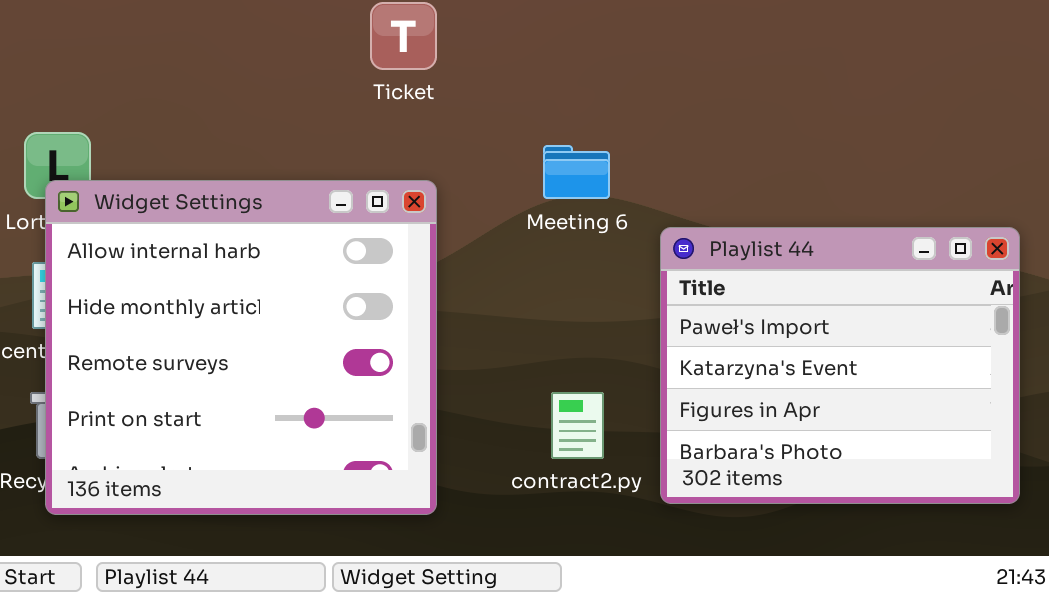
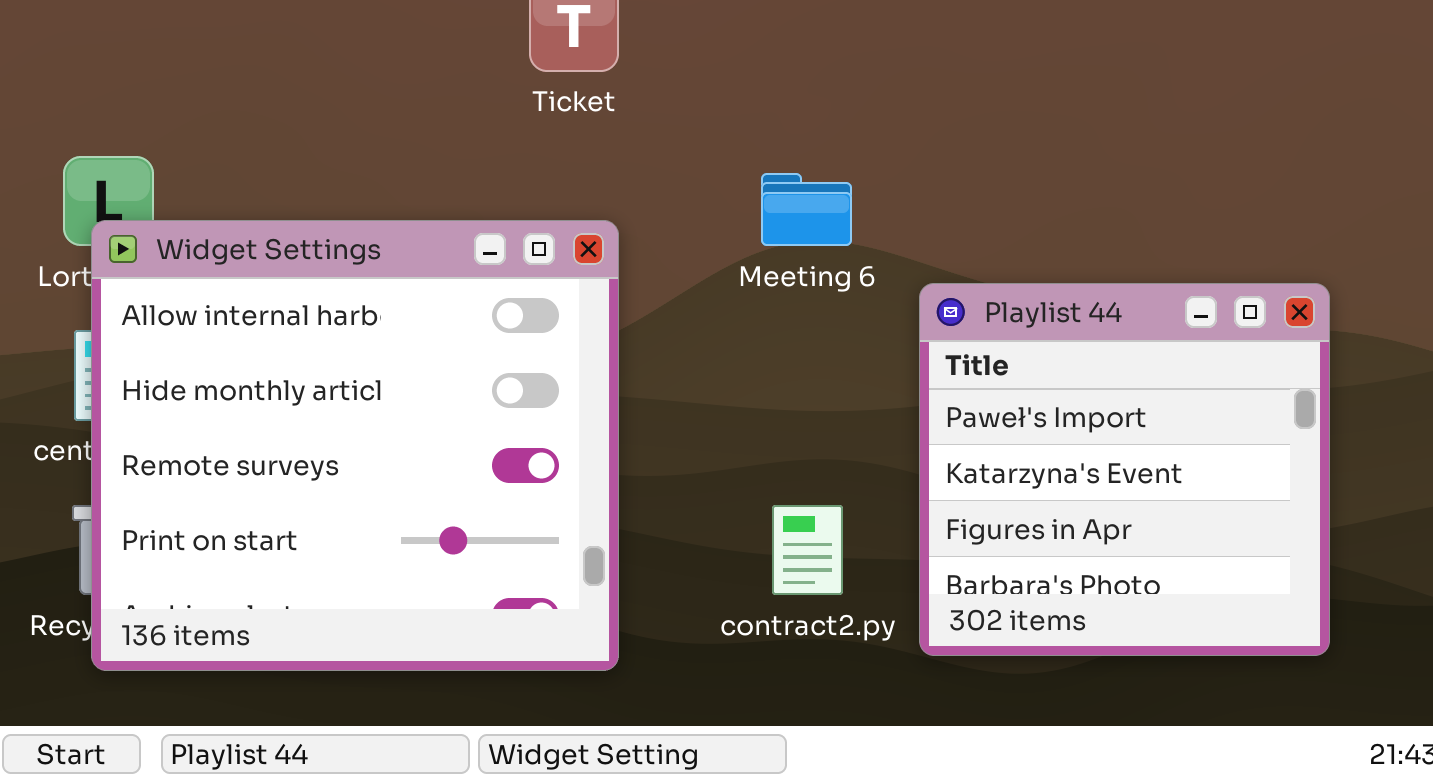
Playlist 44: [660,227,1020,504] -> [919,283,1330,656], resized

